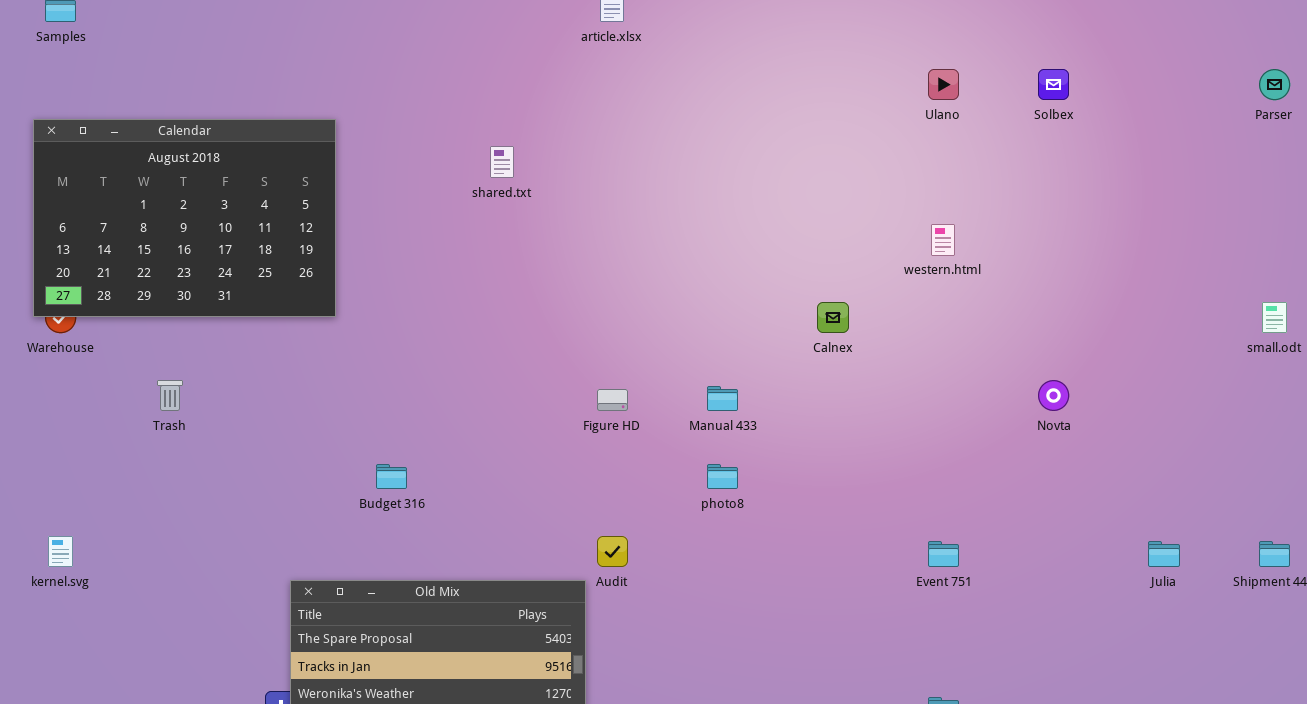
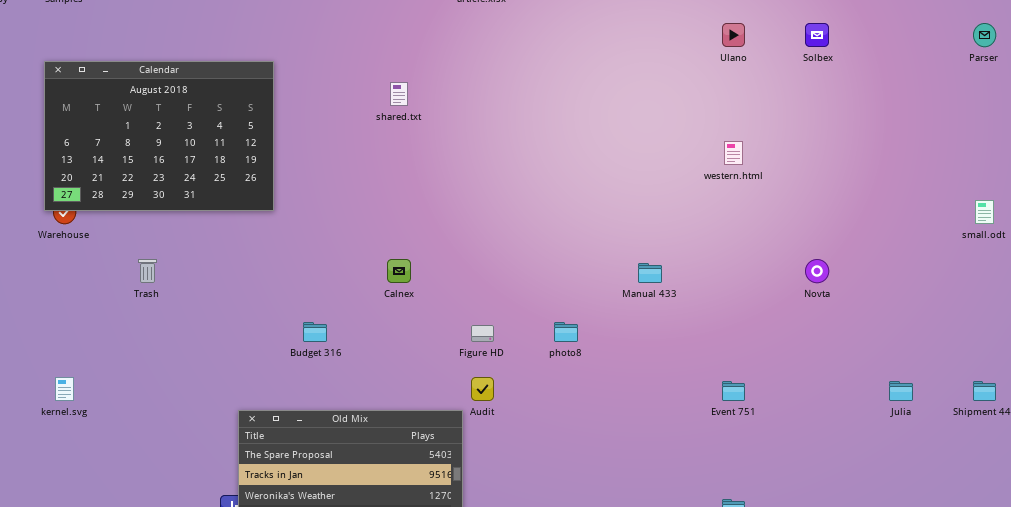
Calnex: [817,302,849,333] -> [387,259,411,283], moved
Manual 433: [707,386,738,411] -> [638,263,662,283], moved
Figure HD: [597,389,628,411] -> [471,325,494,342], moved

